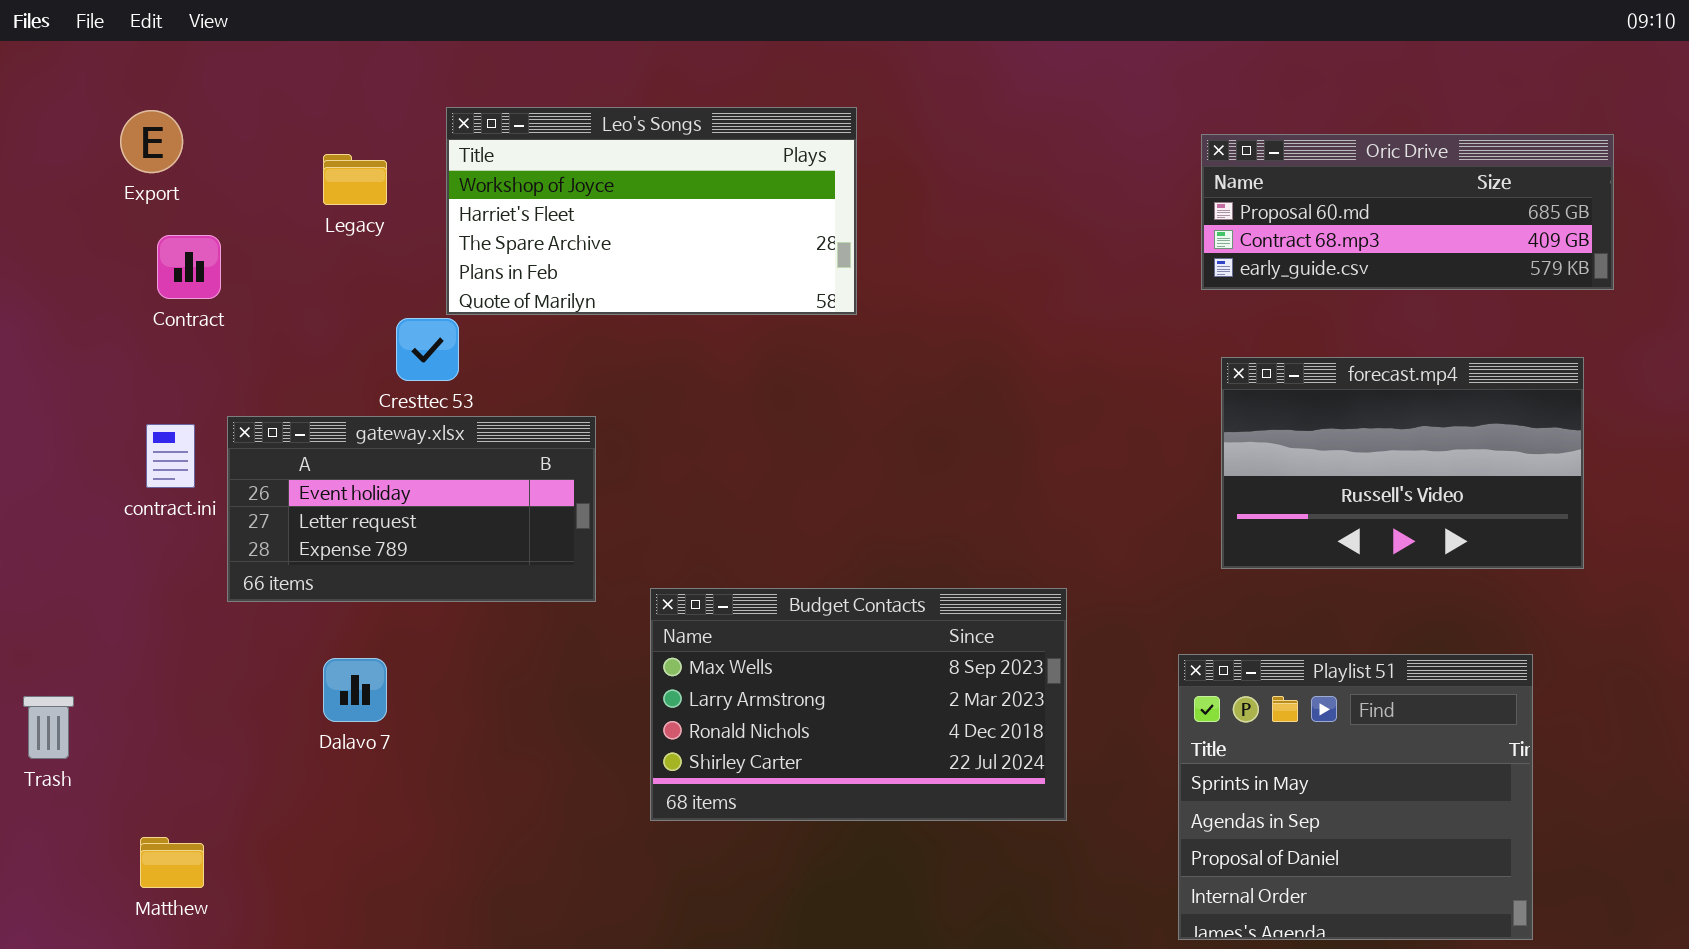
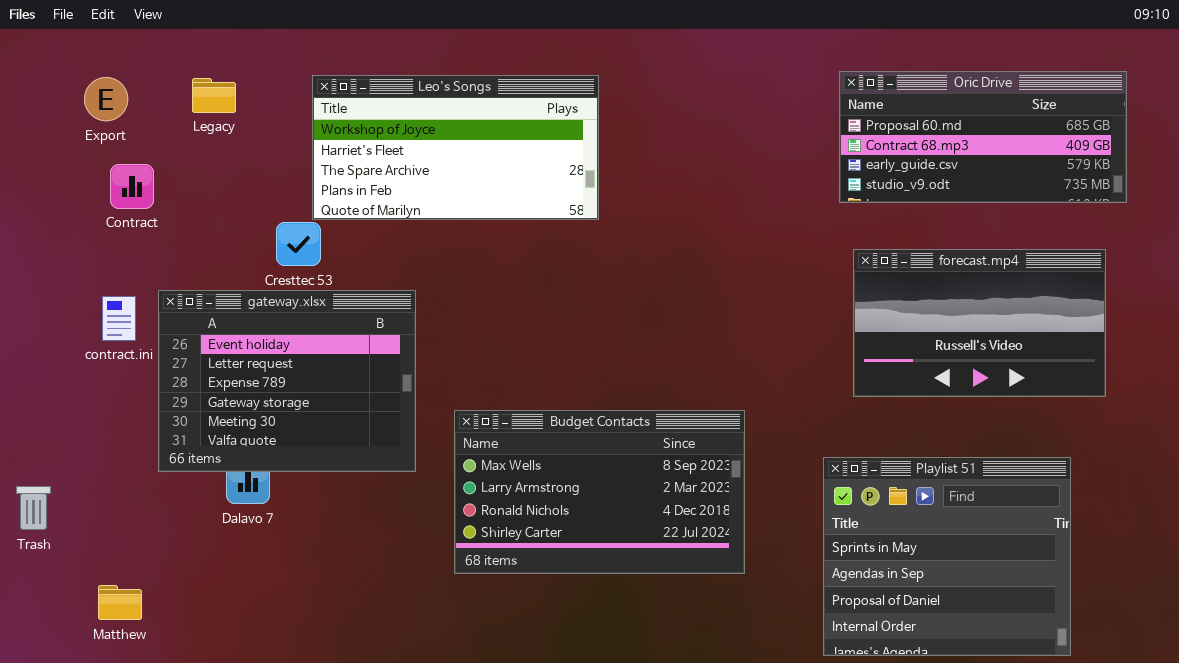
Oric Drive: [1201,134,1614,290] -> [839,71,1127,203], resized
Legacy: [323,154,387,205] -> [192,78,236,113], moved
gateway.xlsx: [227,416,596,602] -> [158,290,416,472], resized

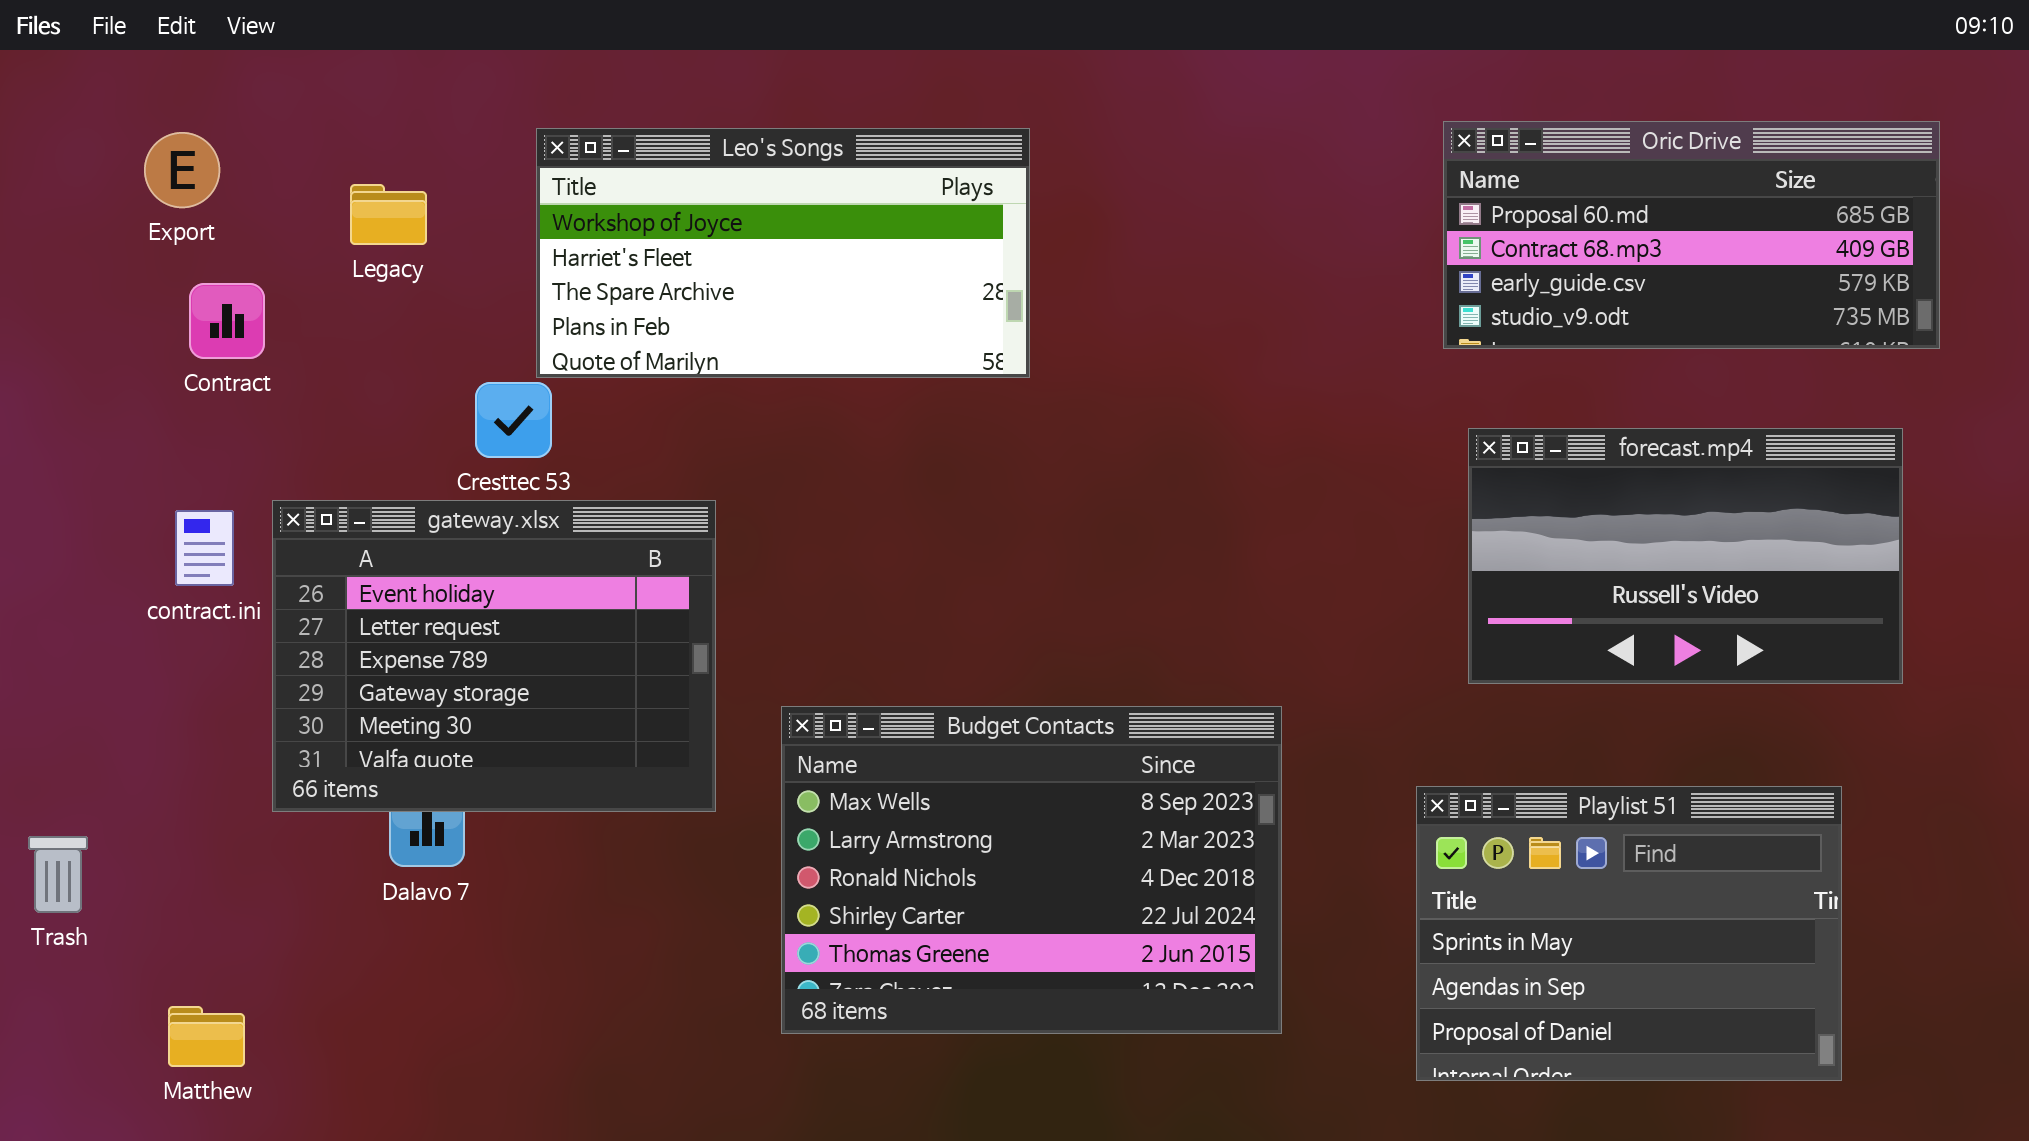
Legacy: [192,78,236,113] -> [350,184,427,245], moved
Budget Contacts: [454,410,745,574] -> [781,706,1282,1034], resized
Playlist 51: [823,457,1071,656] -> [1416,786,1842,1081], resized

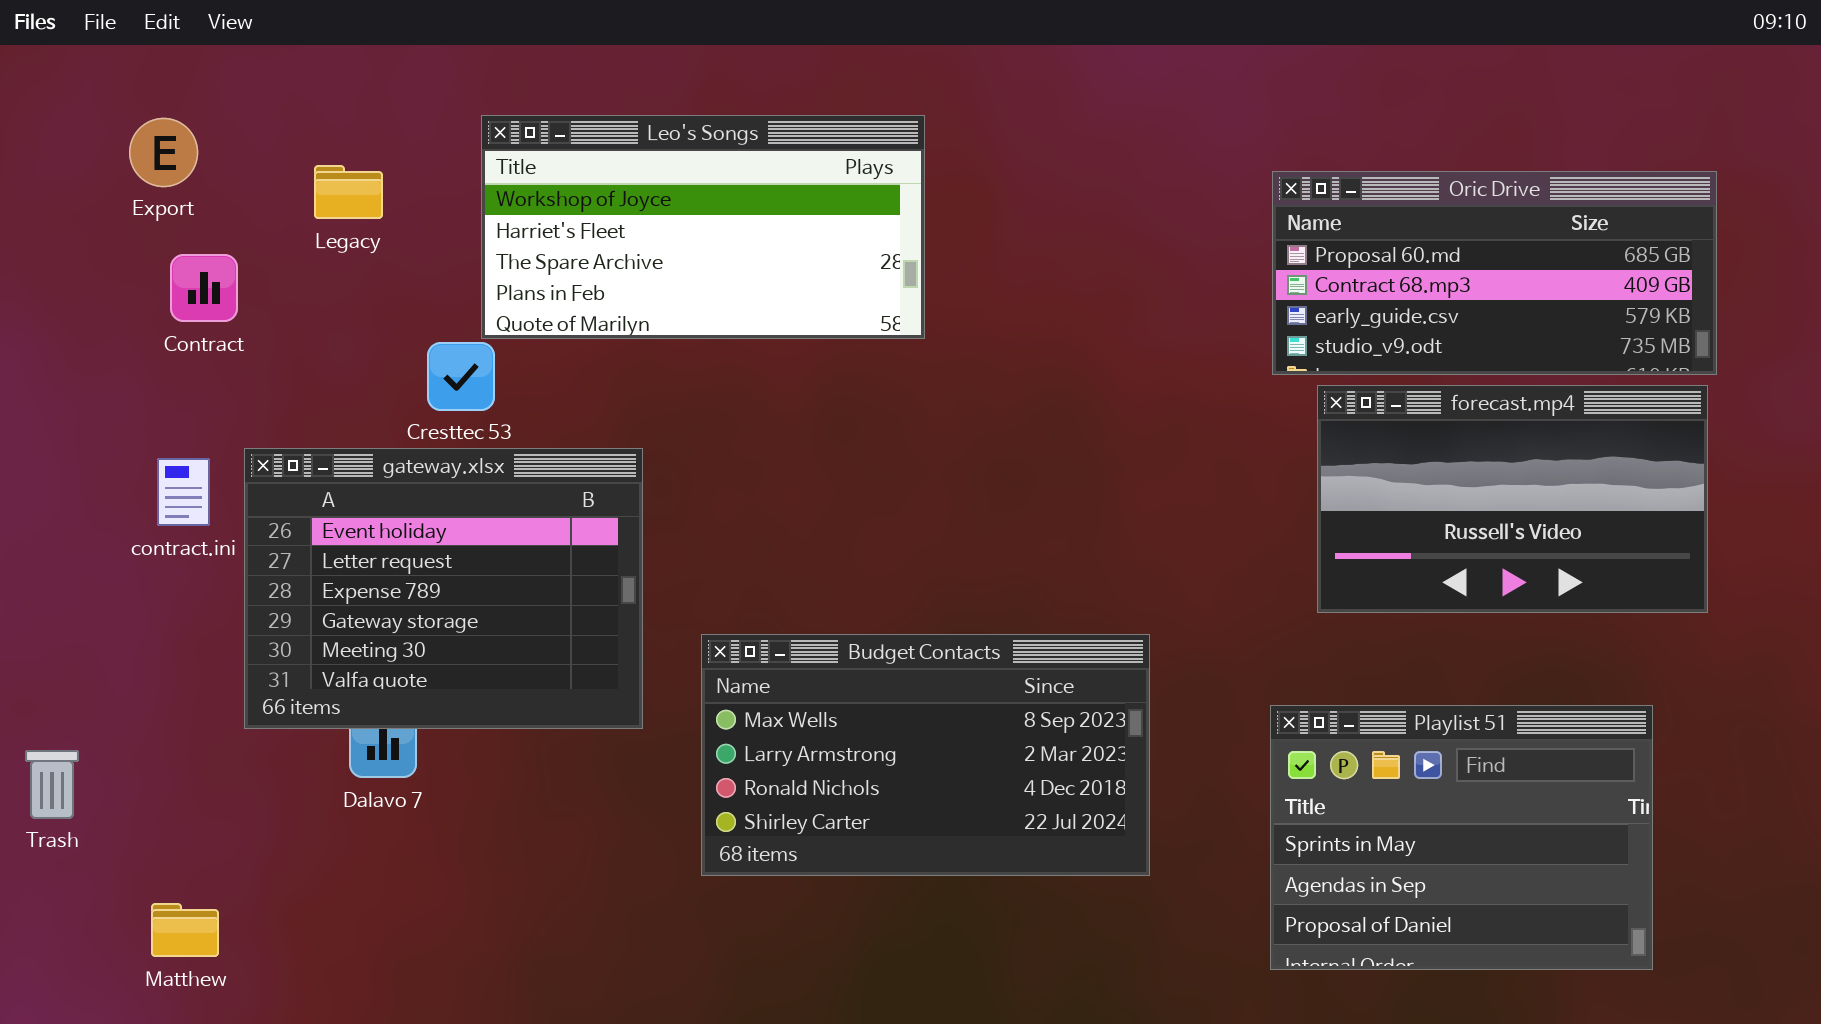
Oric Drive: [1443,121,1940,349] -> [1272,171,1717,375], moved
Budget Contacts: [781,706,1282,1034] -> [701,634,1150,876], resized

